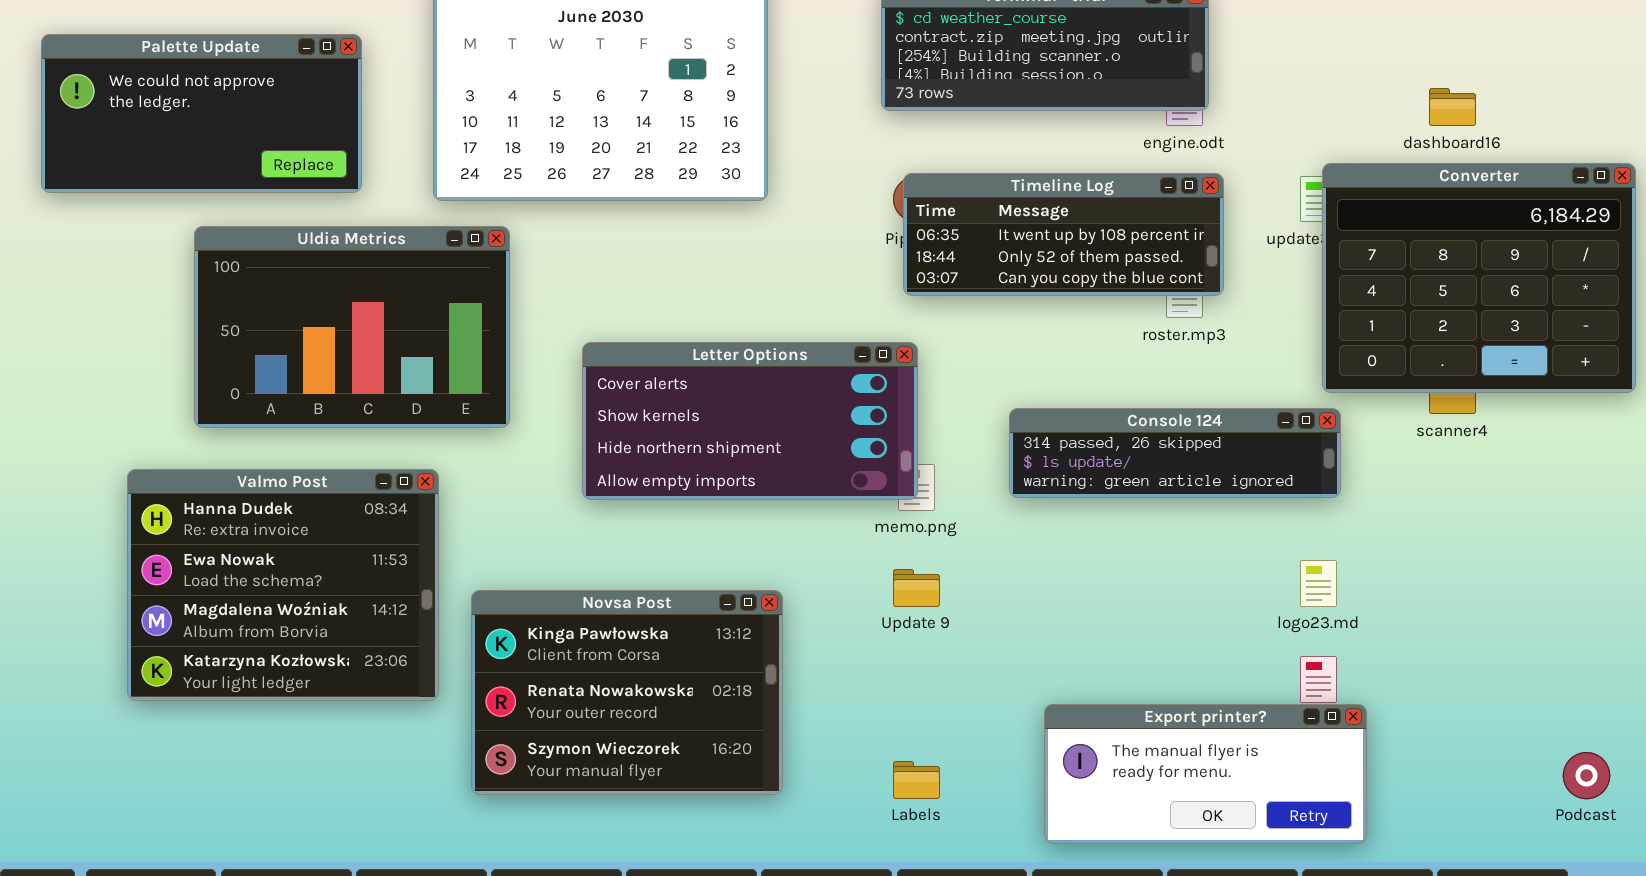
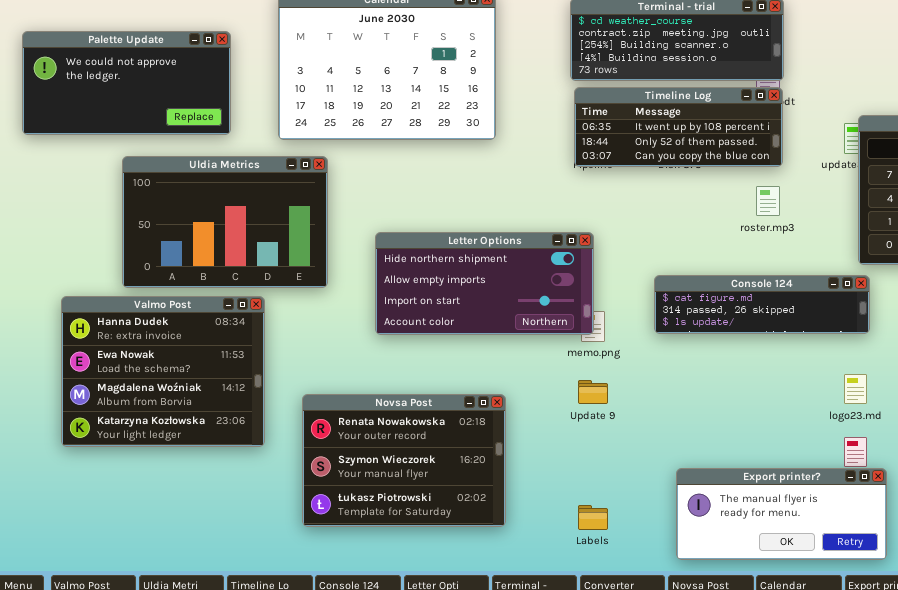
Timeline Log: [903,173,1224,296] -> [574,87,783,167], moved
Letter Options: [582,342,918,500] -> [375,232,594,335], scrolled down 2 rows
Console 124: [1009,408,1341,498] -> [654,275,870,334], scrolled up 1 row
Valmo Post: [127,469,439,701] -> [61,296,265,447], moved
Novsa Post: [471,590,783,795] -> [302,394,506,527], scrolled down 1 row

